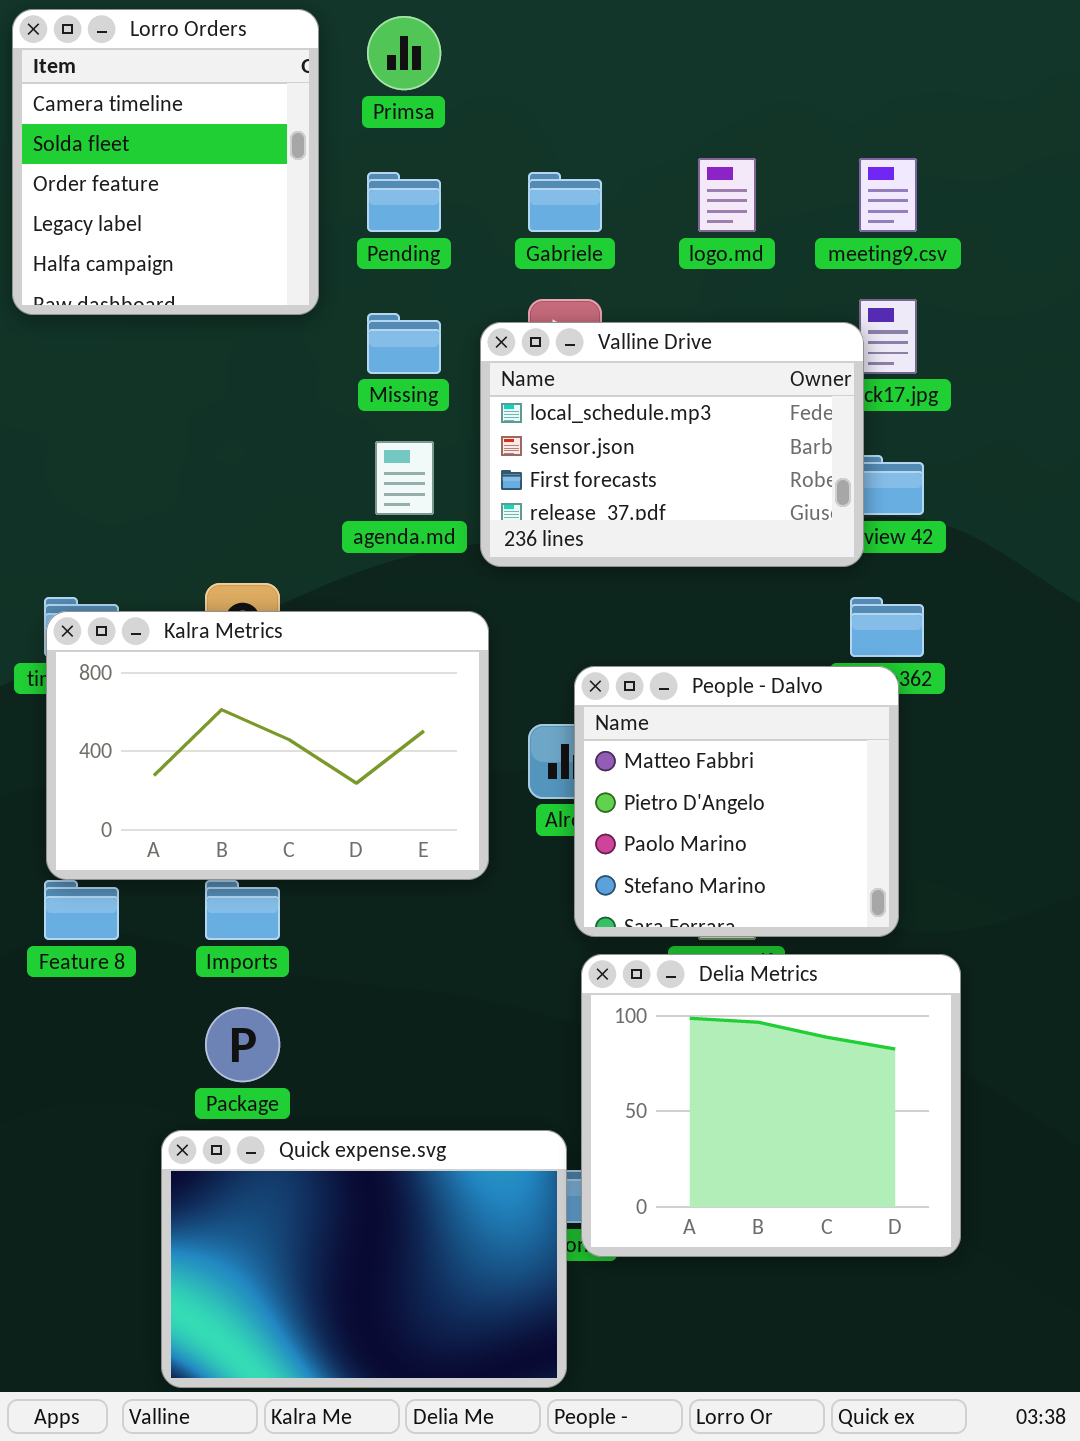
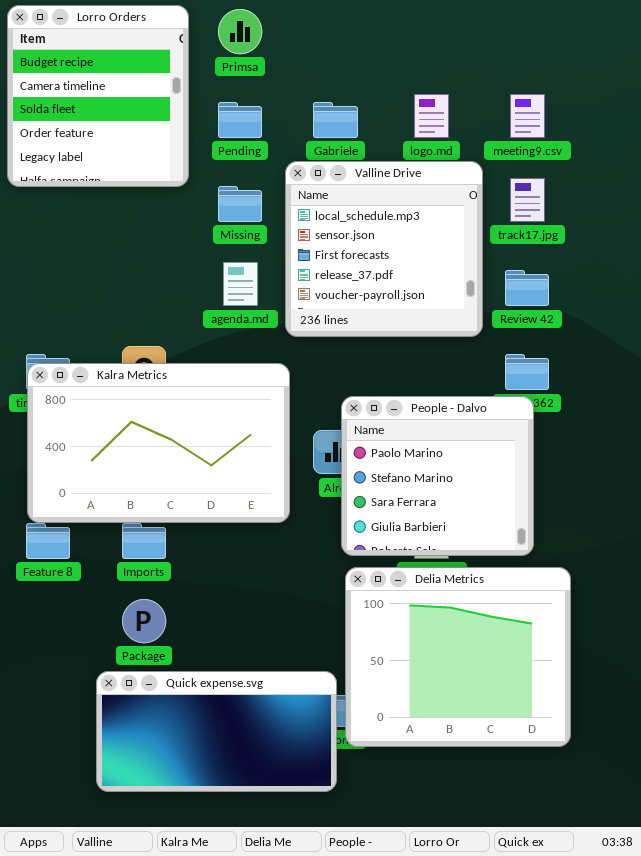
Lorro Orders: [12,9,319,315] -> [7,5,189,187], scrolled up 1 row
Valline Drive: [480,322,864,567] -> [285,161,483,337], resized
People - Dalvo: [574,666,899,937] -> [341,396,534,556], scrolled down 2 rows
Quick expense.svg: [161,1130,567,1388] -> [96,671,337,792], resized

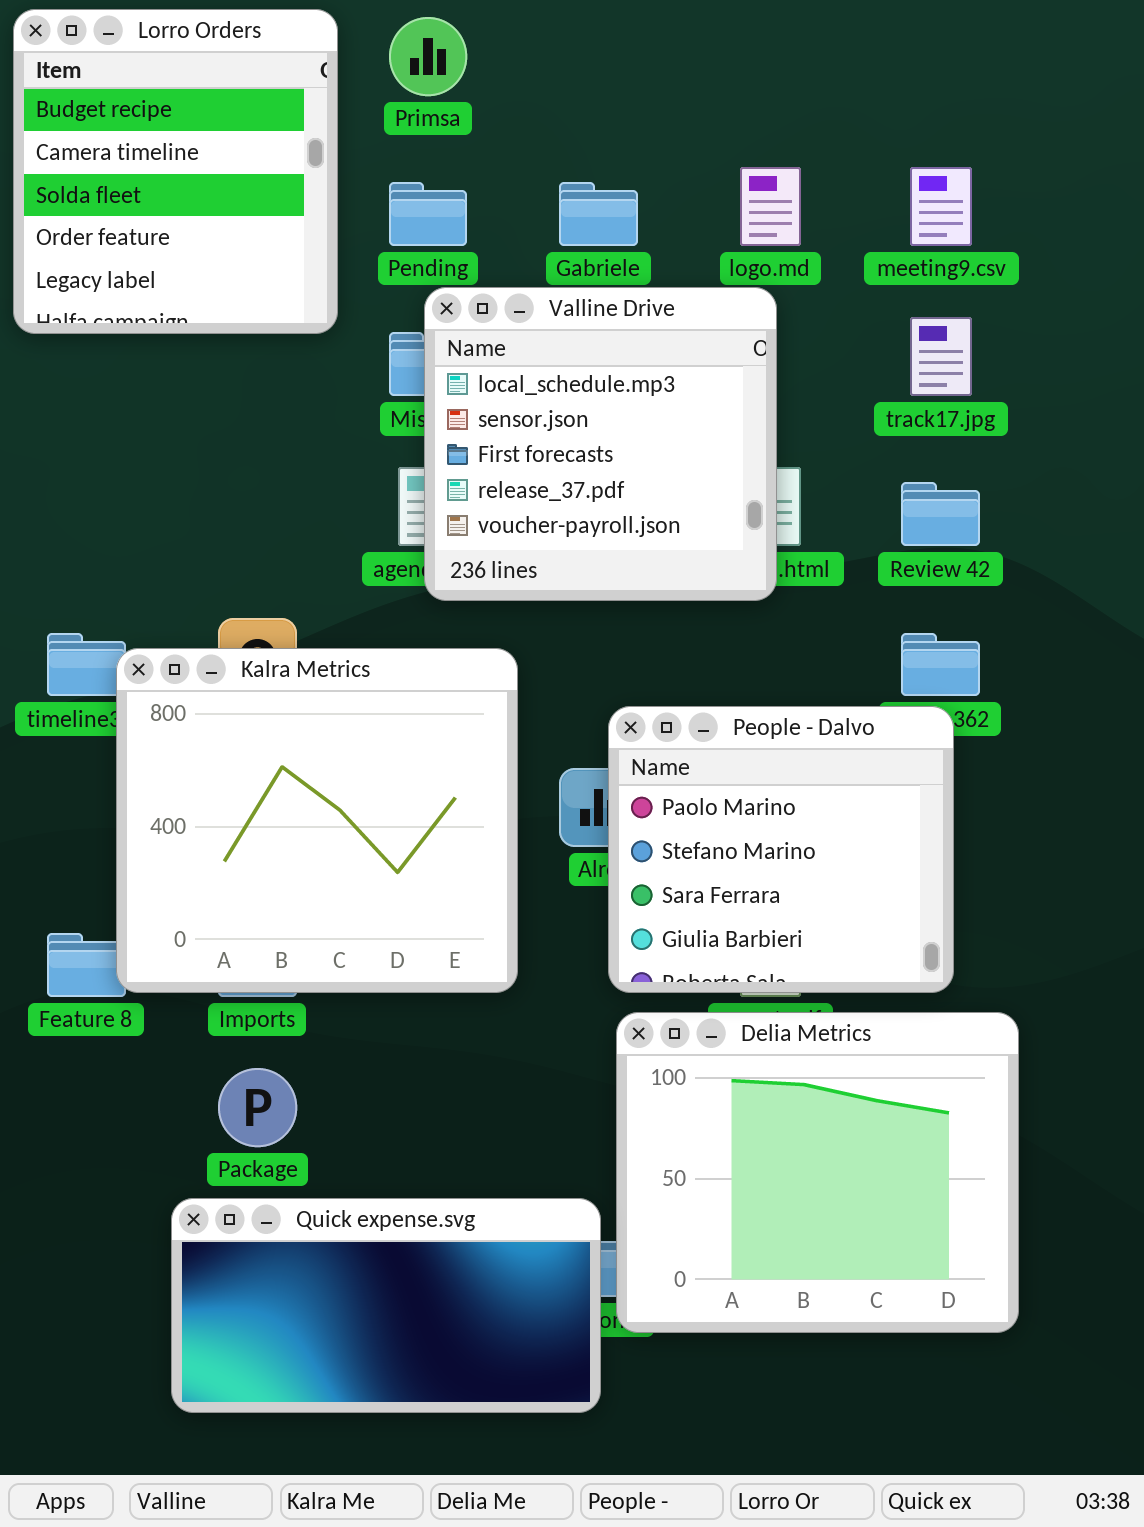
Valline Drive: [285,161,483,337] -> [424,287,777,601], moved
Kalra Metrics: [27,363,290,523] -> [116,648,518,993], resized

